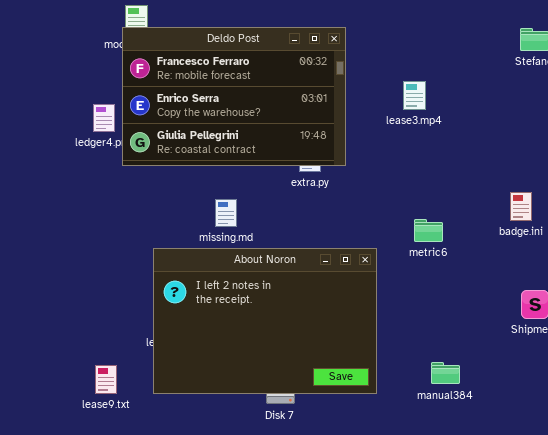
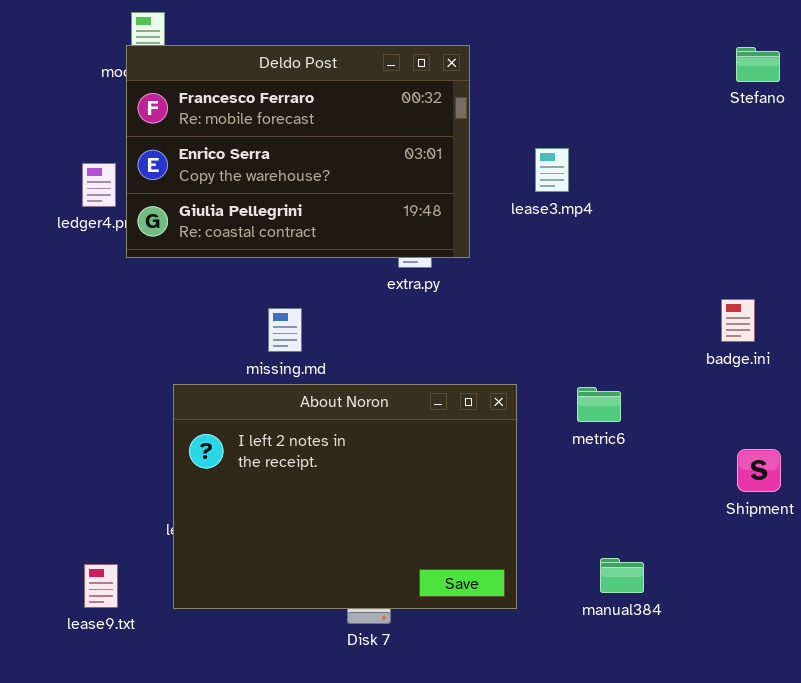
lease3.mp4: [403,81,426,110] -> [535,148,569,192], moved
metric6: [414,219,443,242] -> [577,387,621,422], moved

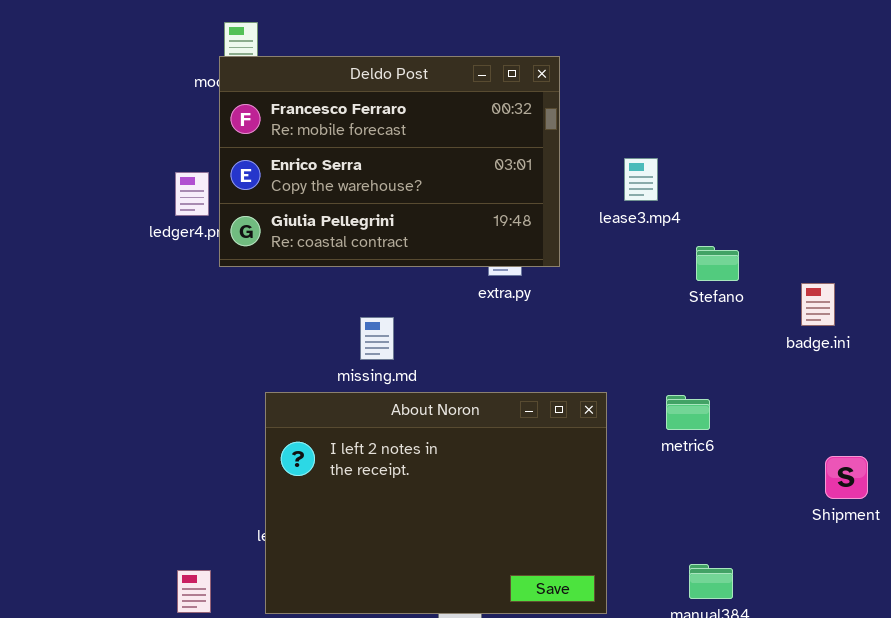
Stefano: [736,47,780,82] -> [696,246,739,281], moved
badge.ini: [721,299,755,342] -> [801,283,835,326], moved

